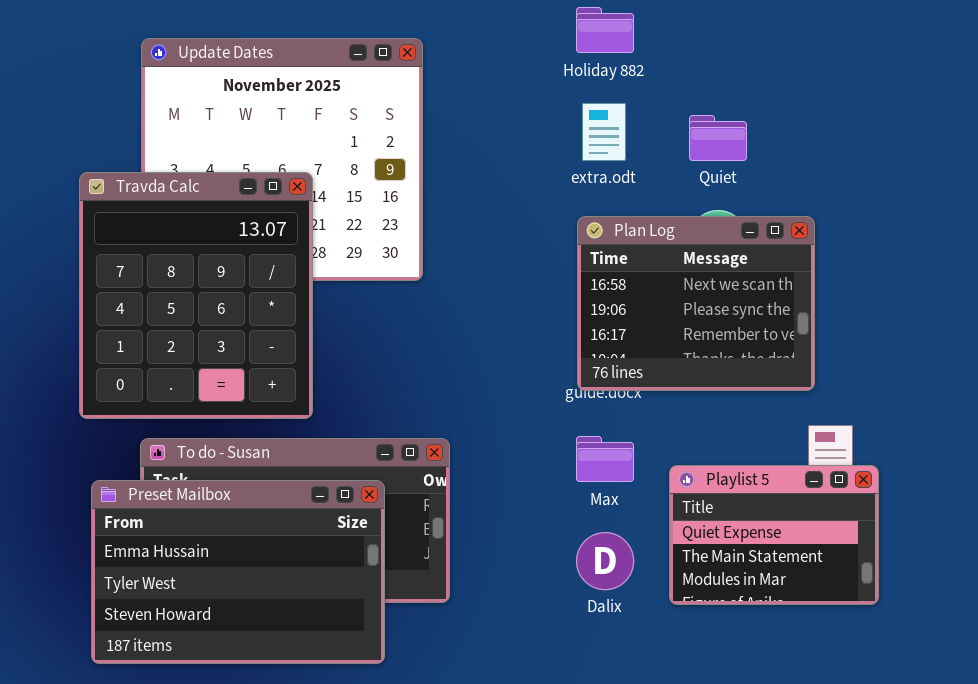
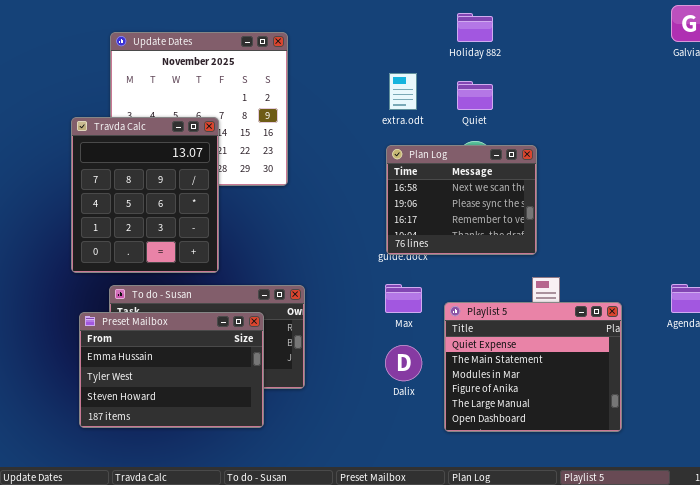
Holiday 882: [576,7,634,53] -> [457,13,493,42], moved
Playlist 5: [669,465,879,605] -> [444,302,622,432], resized

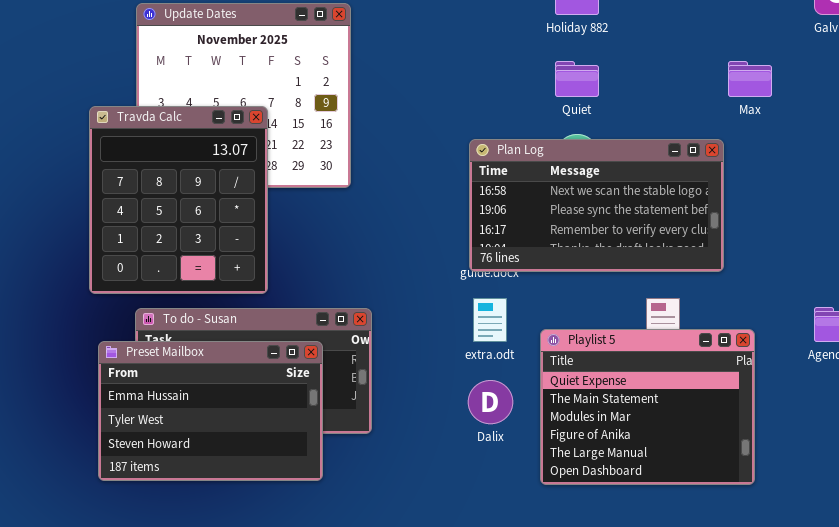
extra.odt: [389,73,417,110] -> [473,298,507,342], moved
Plan Log: [386,145,537,255] -> [469,139,724,272], resized
Max: [385,284,422,313] -> [728,61,772,97], moved

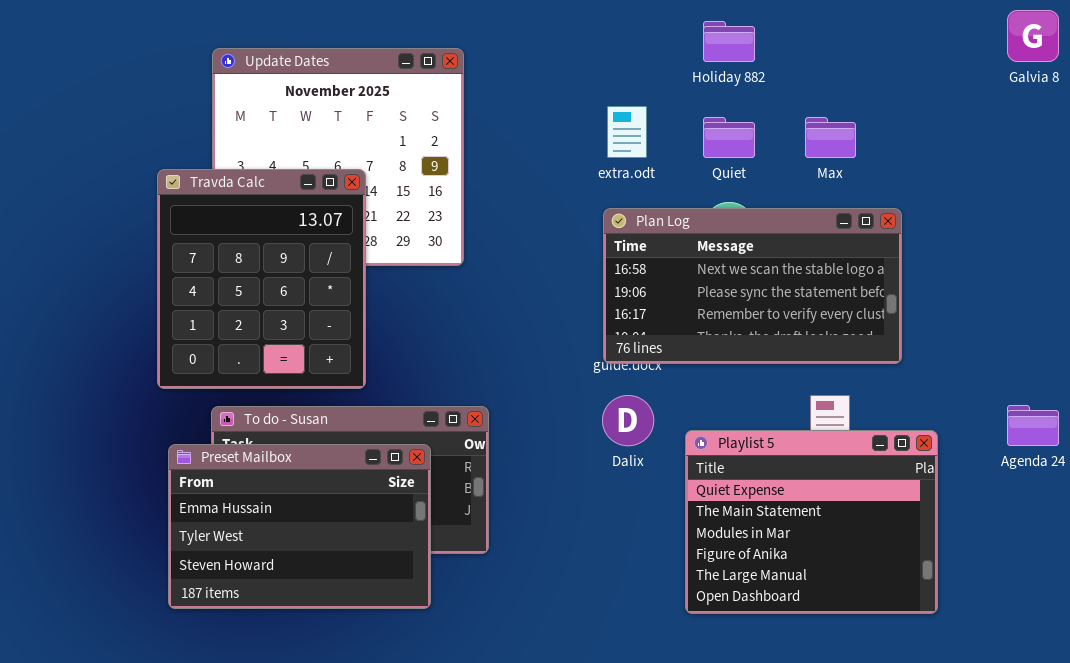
Max: [728,61,772,97] -> [805,117,856,158], moved
extra.odt: [473,298,507,342] -> [607,106,647,158], moved
Dalix: [468,380,513,424] -> [602,395,654,446], moved

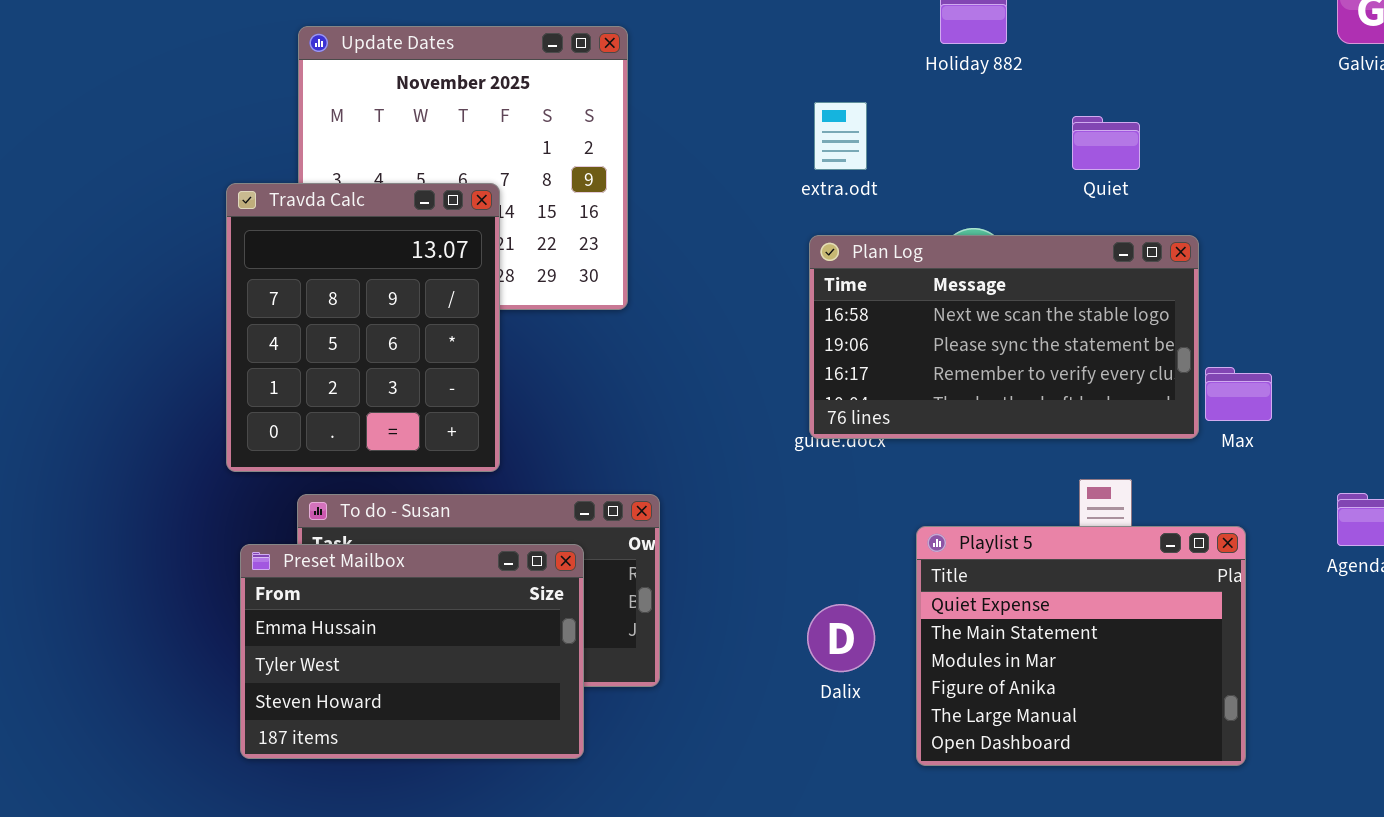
Quiet: [703,117,755,158] -> [1072,116,1140,170], moved
Max: [805,117,856,158] -> [1205,367,1272,421], moved
Dalix: [602,395,654,446] -> [807,604,875,672], moved

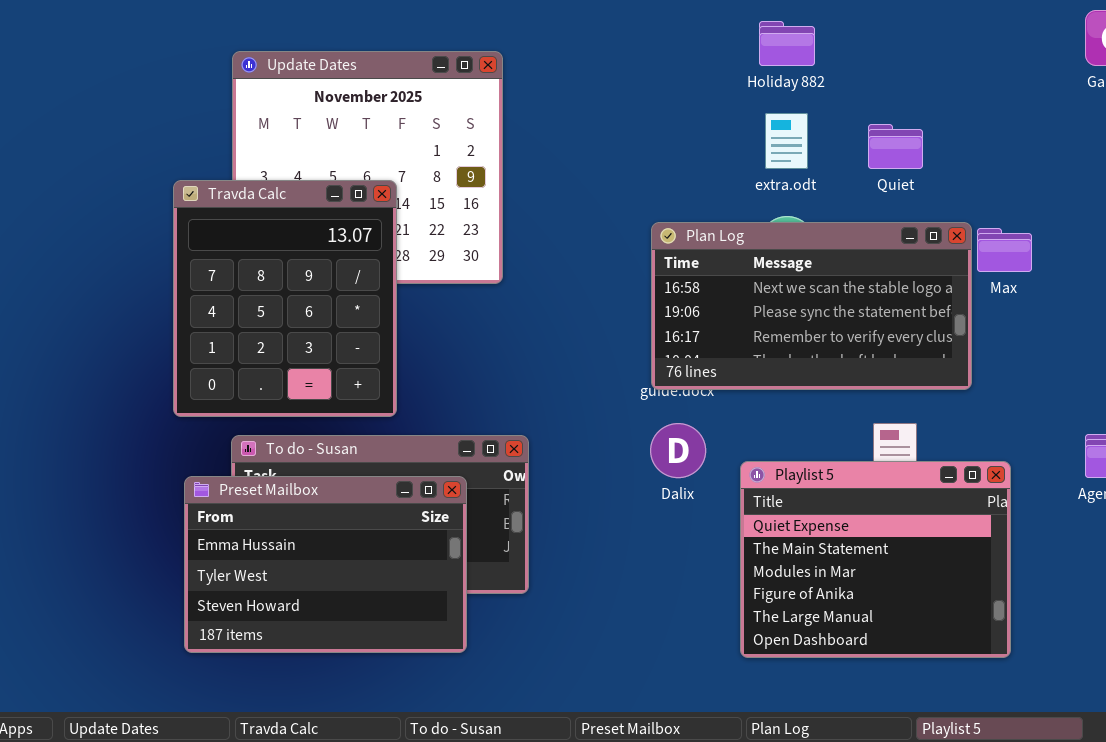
extra.odt: [814,102,867,170] -> [765,113,808,169], moved
Max: [1205,367,1272,421] -> [977,228,1032,272], moved
Dalix: [807,604,875,672] -> [650,423,706,478], moved

